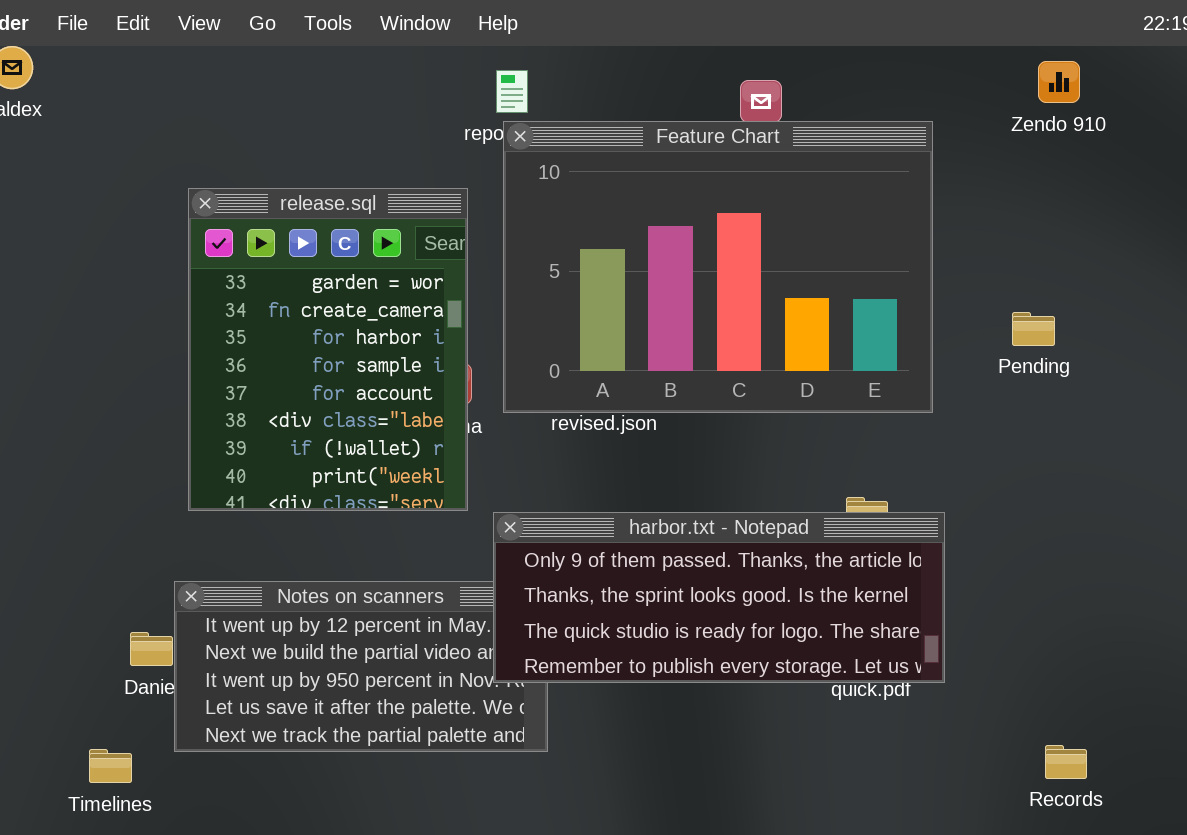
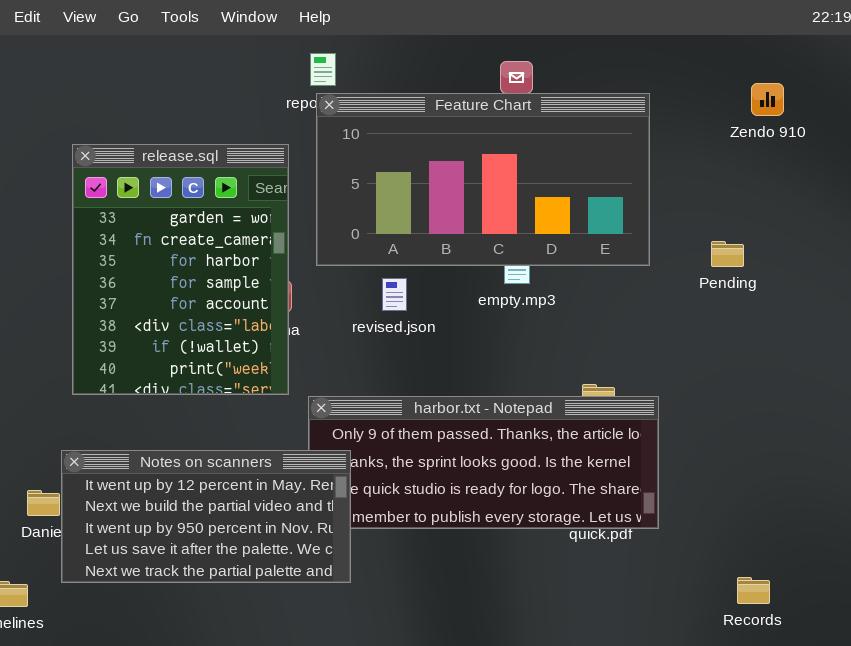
Zendo 910: [1038,61,1080,103] -> [751,83,784,116], moved
Feature Chart: [503,121,933,413] -> [316,93,650,266], resized
Notes on scanners: [174,581,548,752] -> [61,450,351,583], raised

